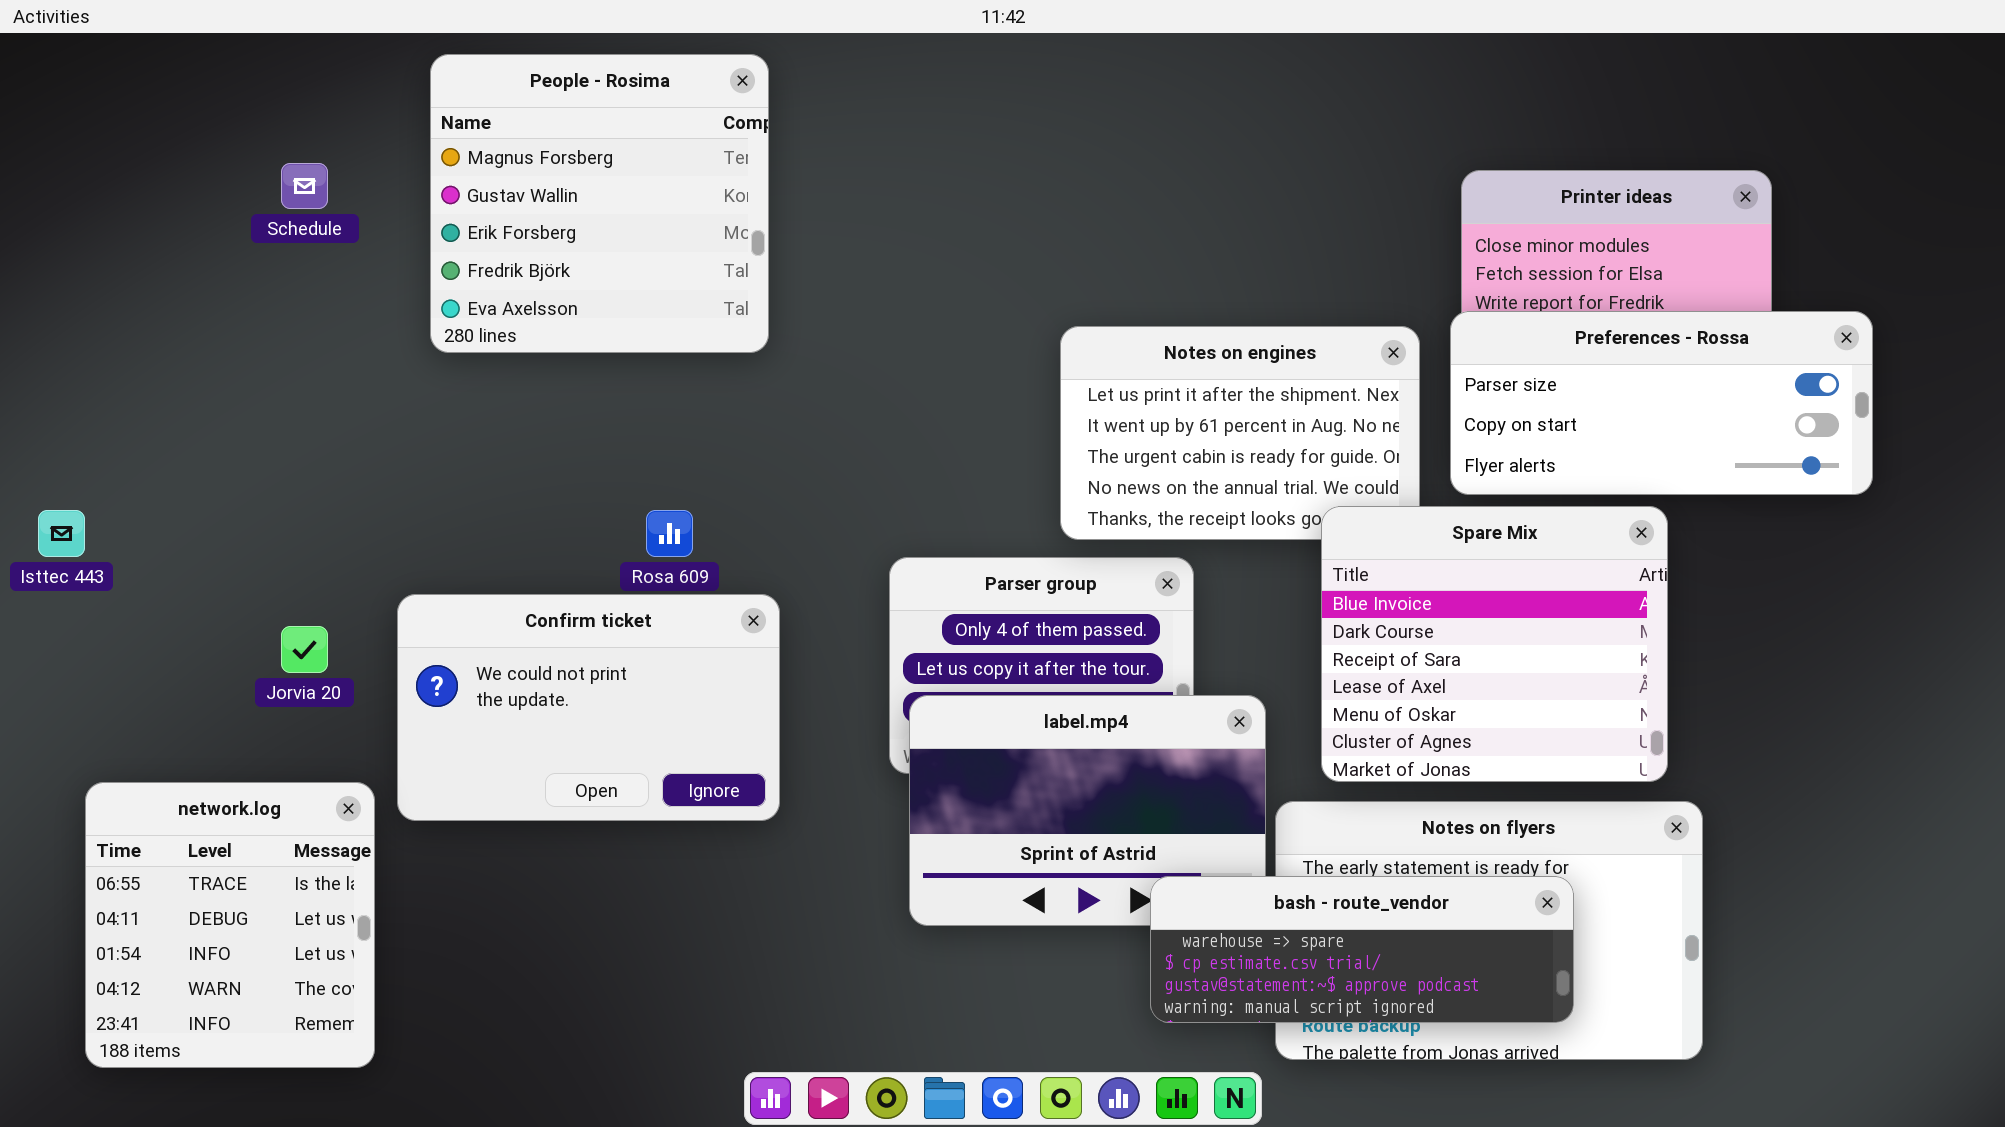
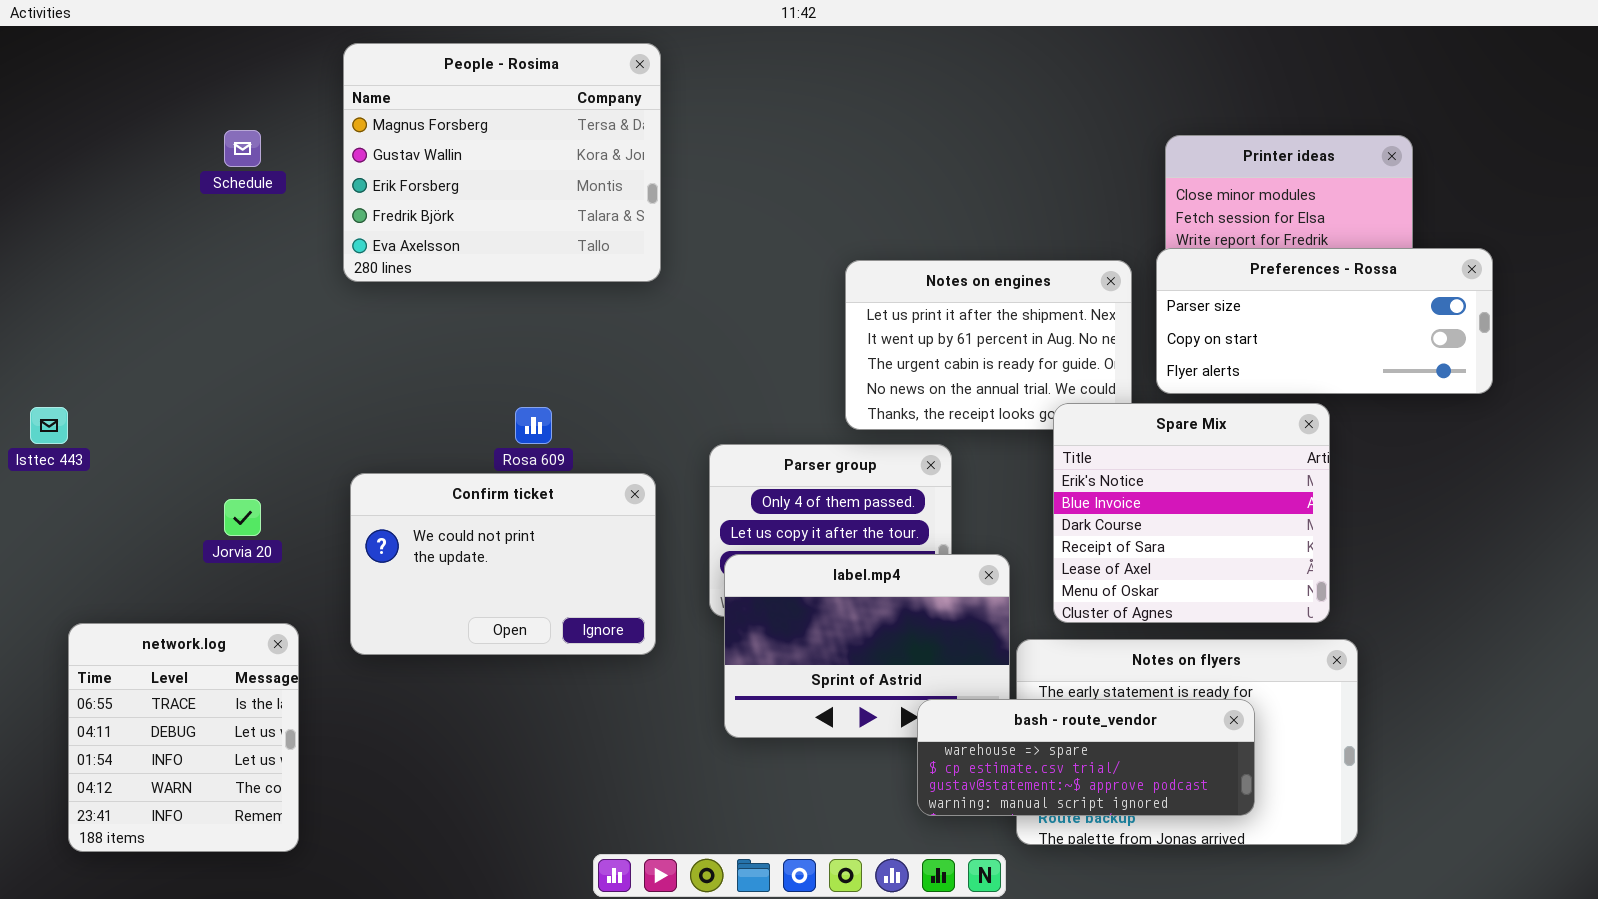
People - Rosima: [430,54,769,353] -> [343,43,661,282], resized
Spare Mix: [1321,506,1668,782] -> [1053,403,1330,623], scrolled up 1 row
Confirm ticket: [397,594,780,821] -> [350,473,656,655], moved

